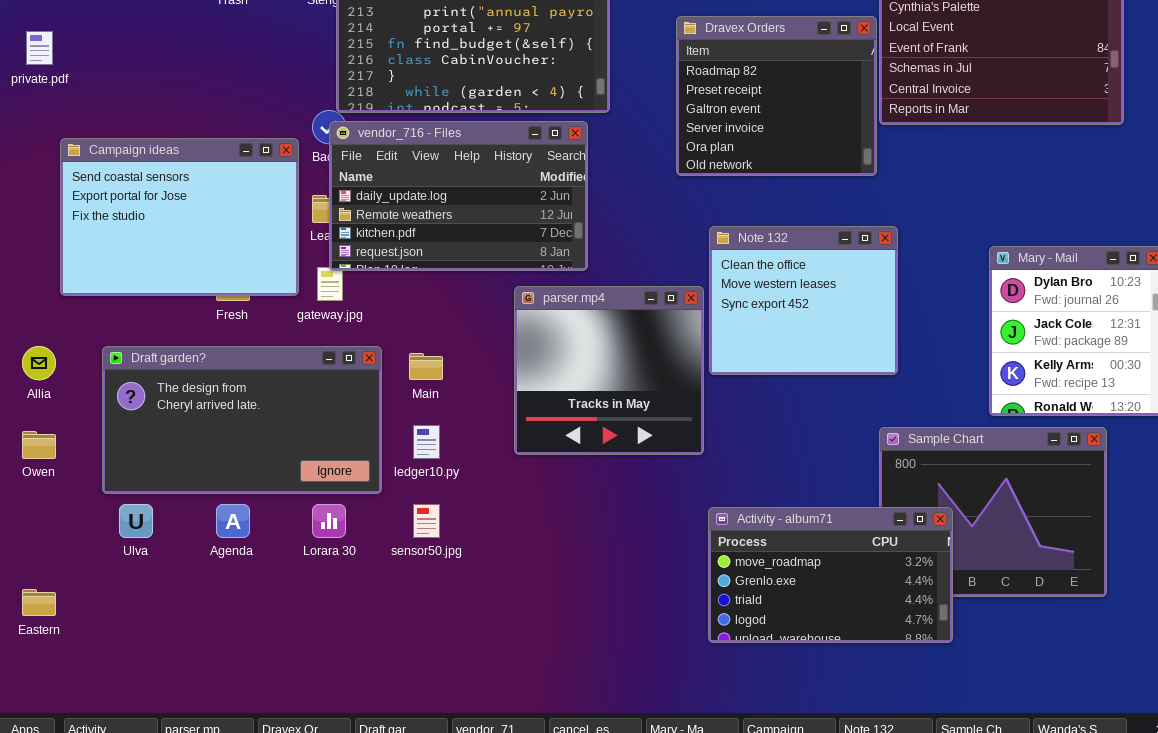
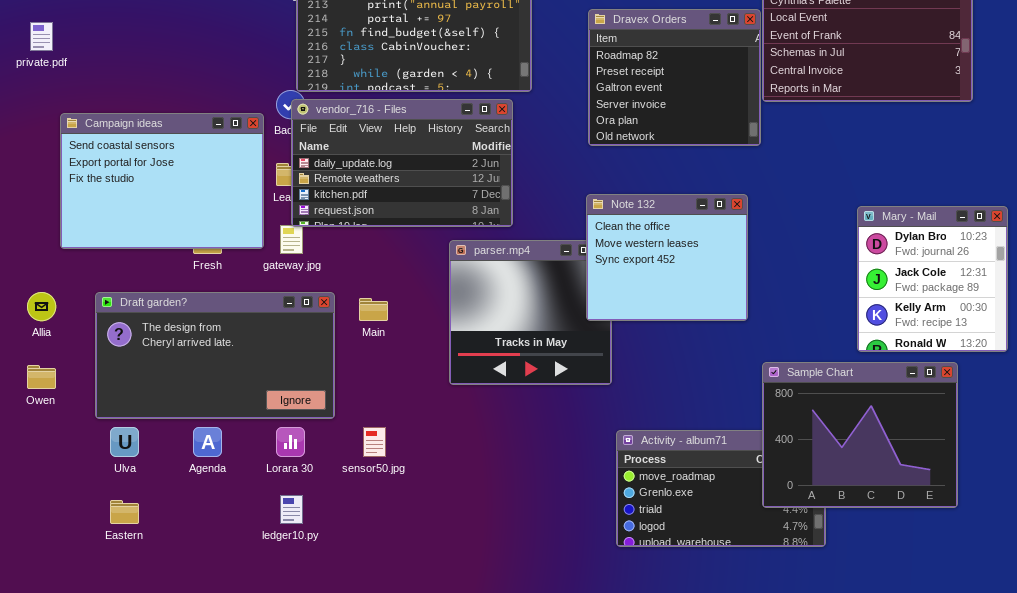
Note 132: [709,226,898,375] -> [586,194,748,321], moved
ledger10.py: [413,425,440,459] -> [280,495,303,524], moved
Sample Chart: [879,427,1107,597] -> [762,362,958,508], raised
Eastern: [22,589,56,616] -> [110,500,139,524], moved

